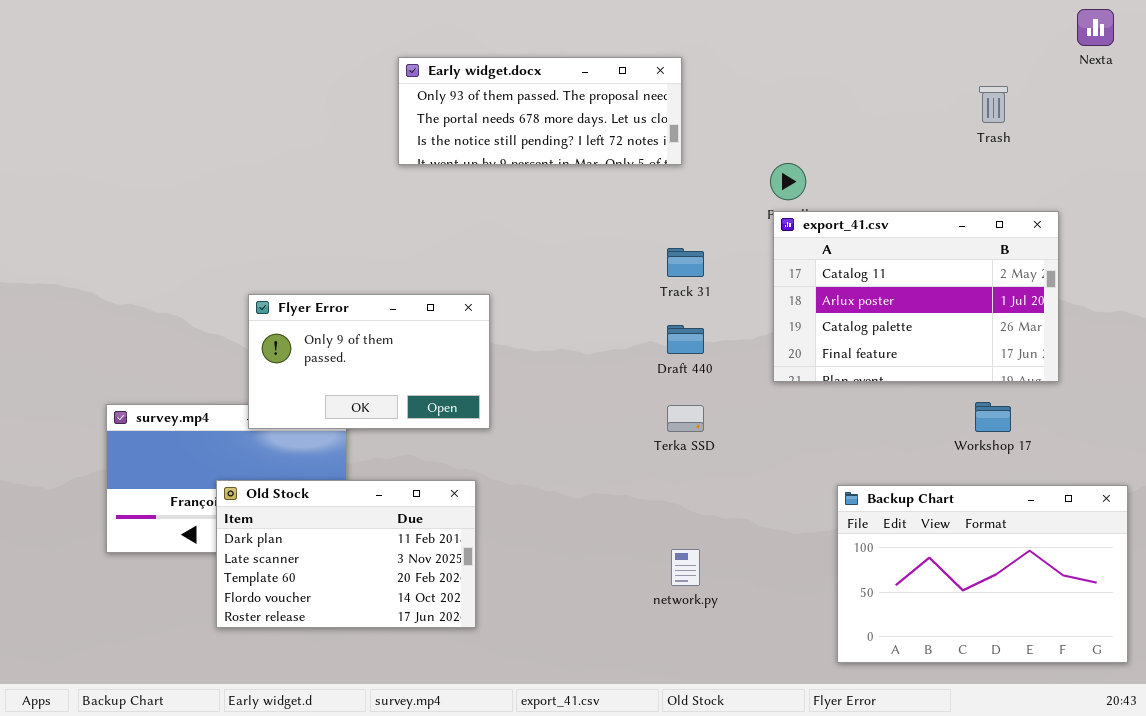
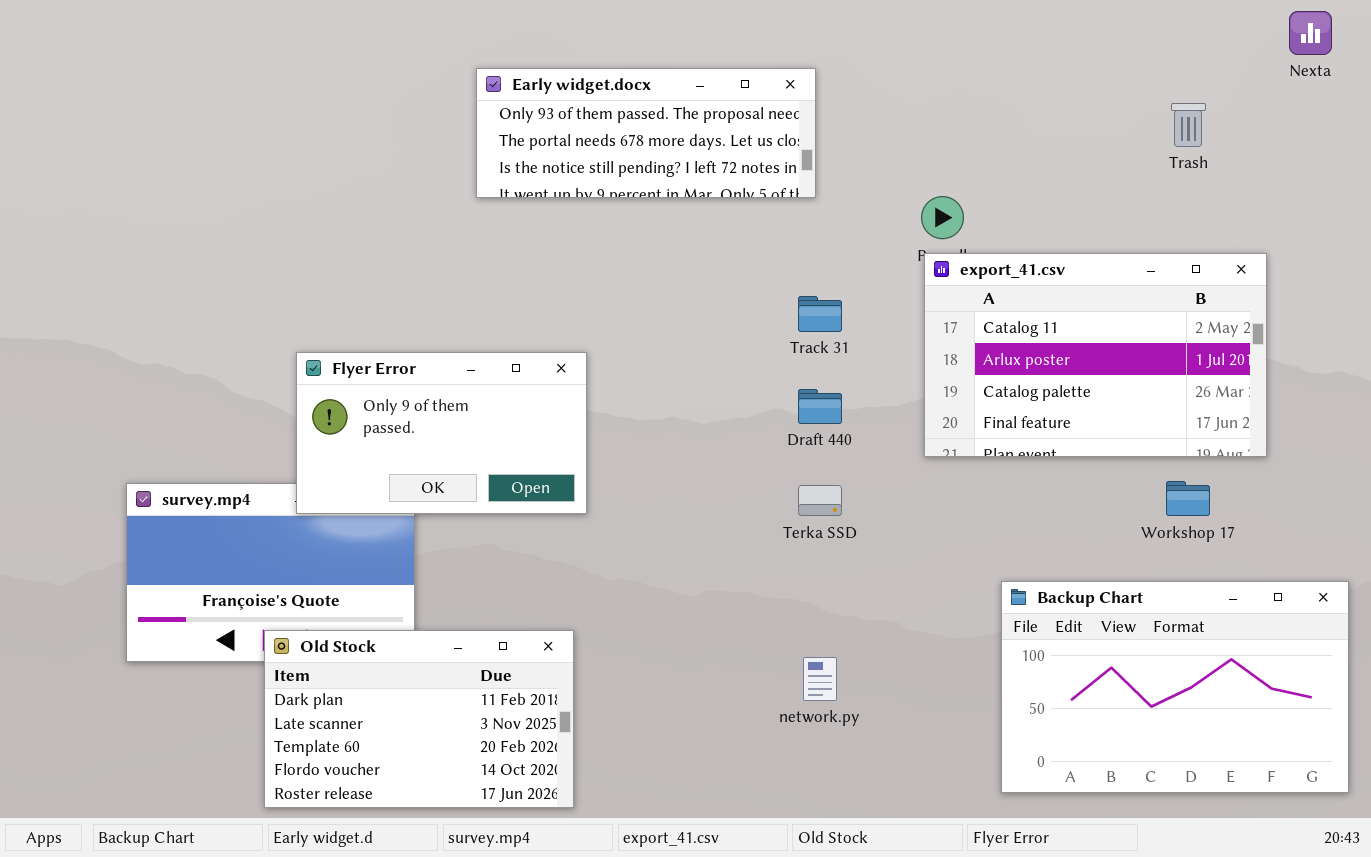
Old Stock: [216,480,476,628] -> [264,630,574,808], moved

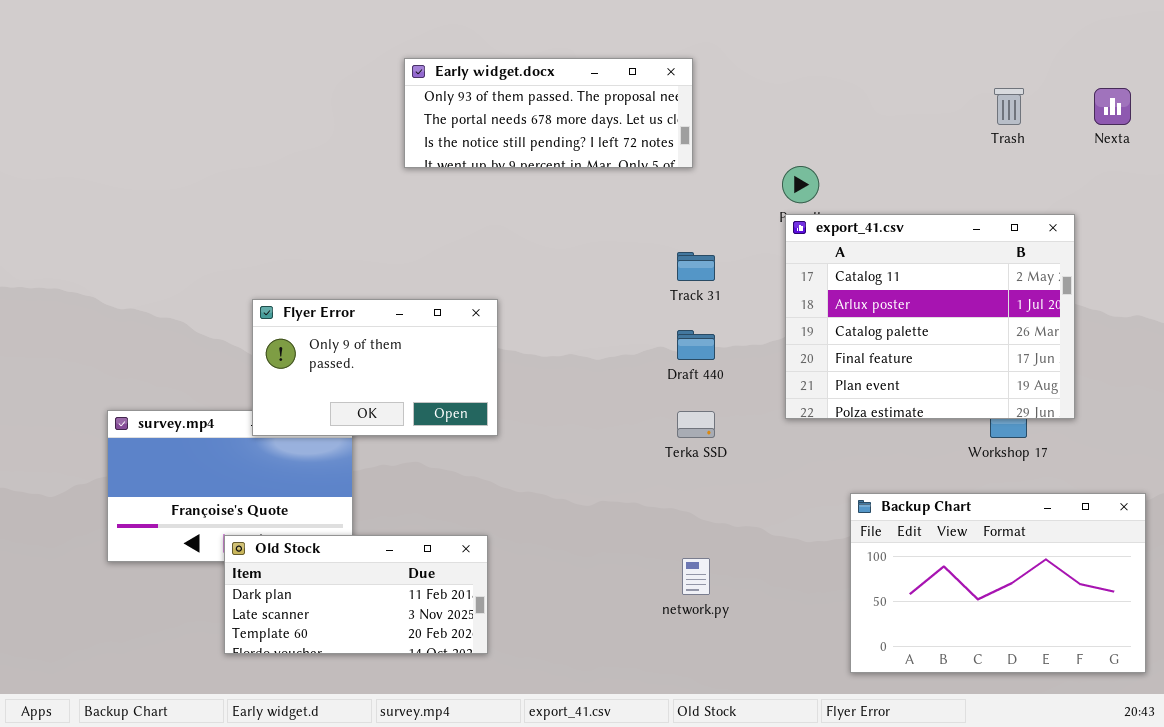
Nexta: [1289,11,1332,55] -> [1094,88,1131,125], moved
export_41.csv: [924,253,1267,457] -> [785,214,1075,419], resized
Old Stock: [264,630,574,808] -> [224,535,488,654], resized

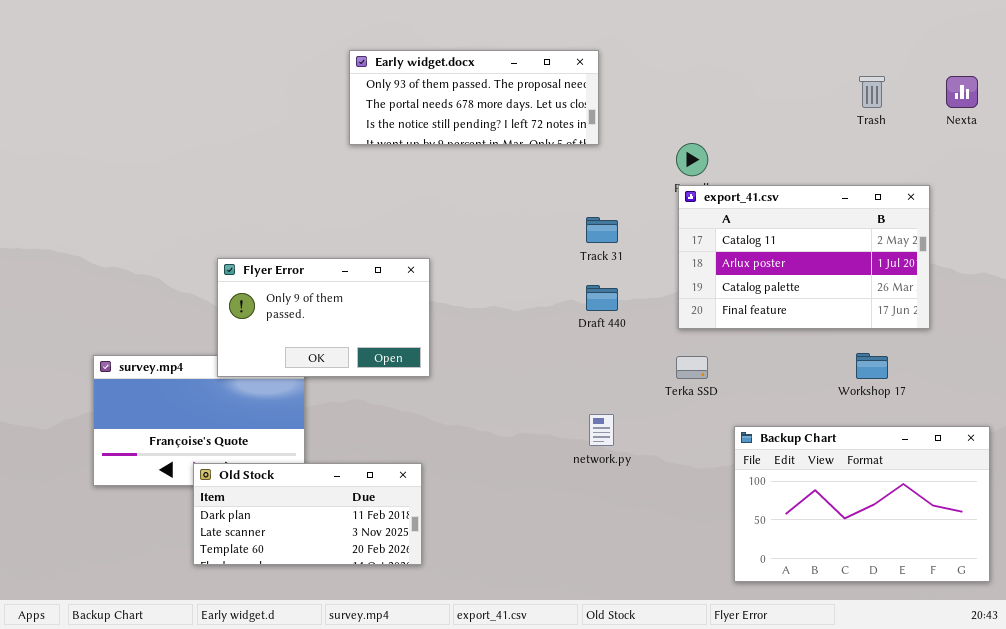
export_41.csv: [785,214,1075,419] -> [678,185,930,329], resized
Terka SSD: [677,411,715,438] -> [676,356,708,379], moved
network.py: [682,558,710,595] -> [589,414,614,446], moved

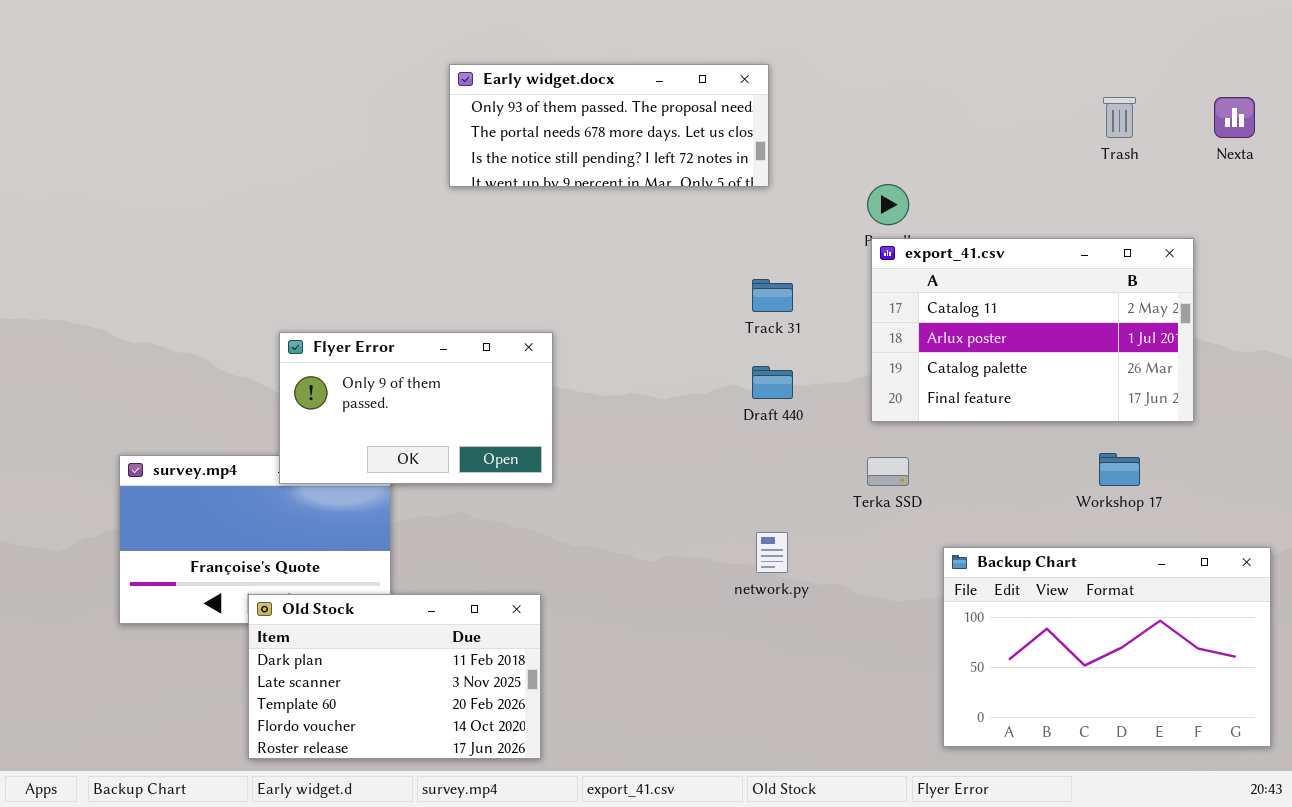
Old Stock: [193,463,422,565] -> [248,594,541,759], resized

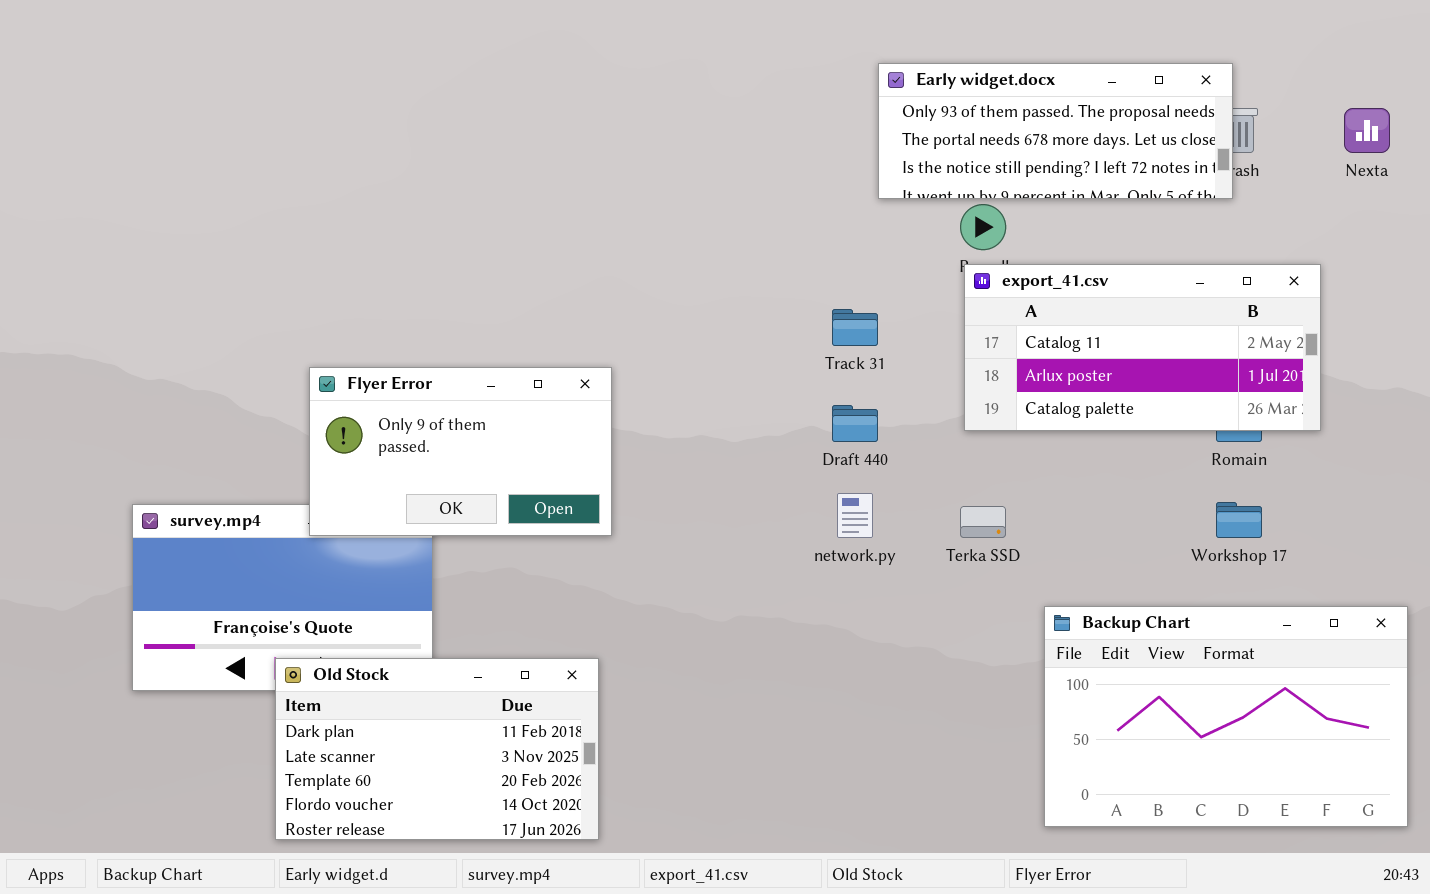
Early widget.docx: [449,64,769,187] -> [878,63,1233,199], moved
export_41.csv: [871,238,1194,422] -> [964,264,1321,431], resized
network.py: [756,532,788,573] -> [837,493,873,538], moved

